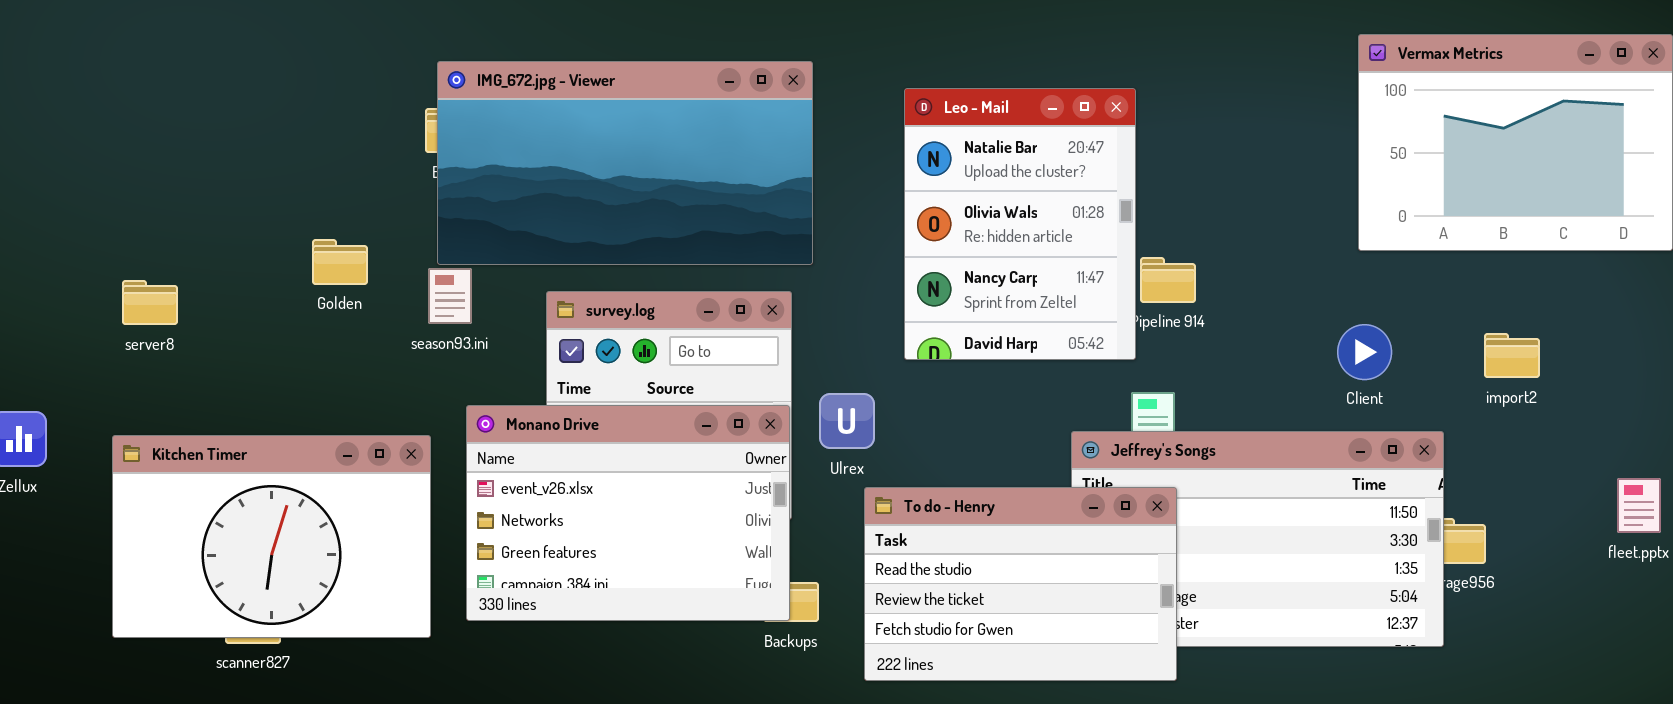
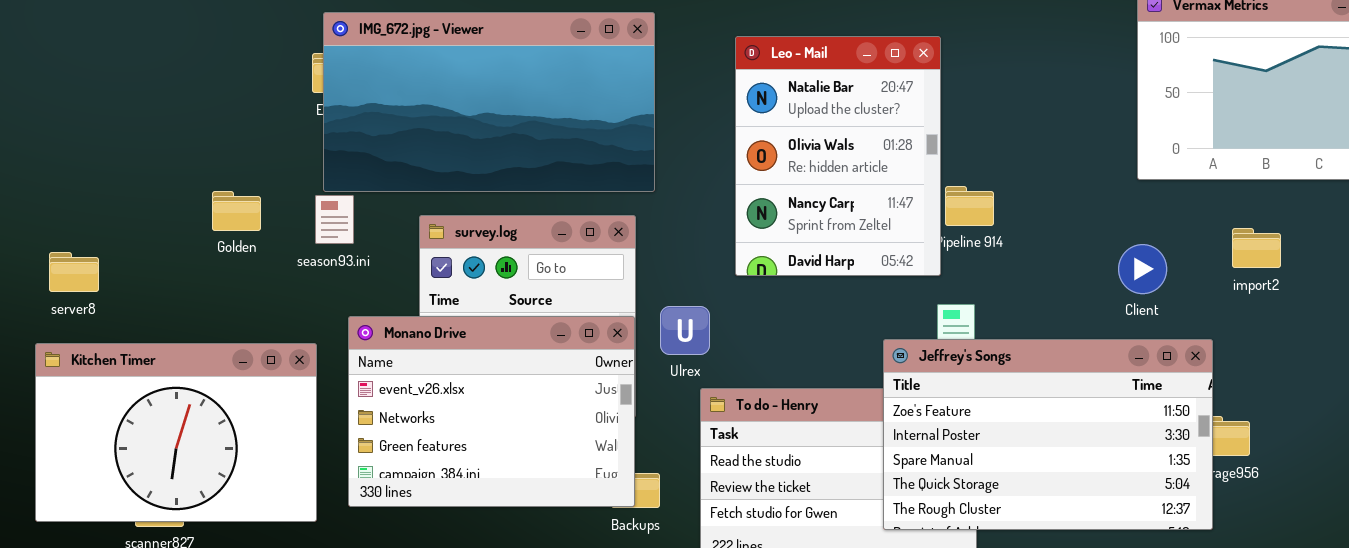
Golden: [312,239,368,285] -> [212,191,261,231], moved
server8: [122,280,178,325] -> [49,252,99,292], moved
import2: [1484,333,1540,378] -> [1232,228,1281,268], moved
Jeffrey's Songs: [1071,431,1444,647] -> [883,339,1213,530], raised

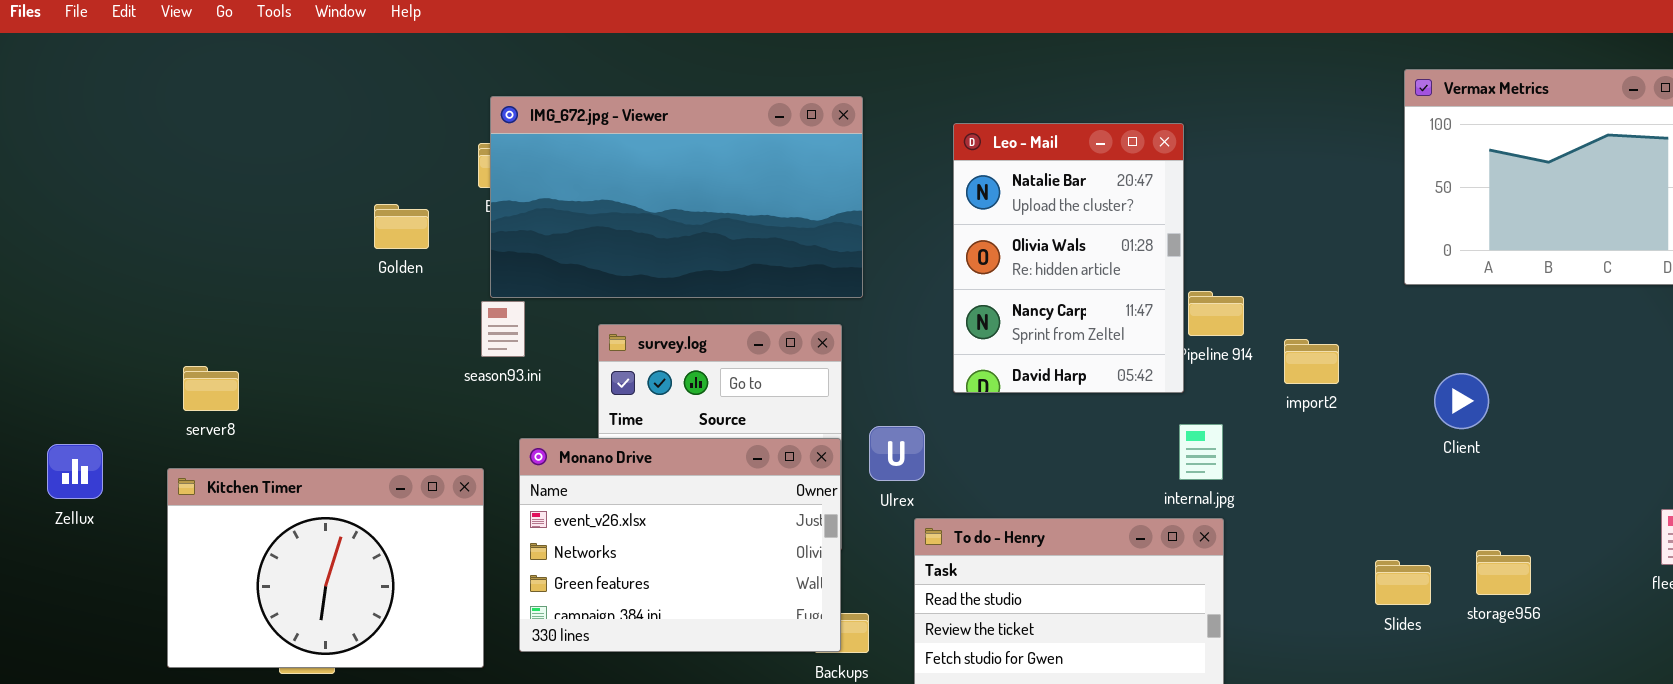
Golden: [212,191,261,231] -> [374,204,429,249], moved
import2: [1232,228,1281,268] -> [1284,339,1339,384], moved
Client: [1118,244,1167,294] -> [1434,373,1489,429], moved
Jeffrey's Songs: [883,339,1213,530] -> none, closed

